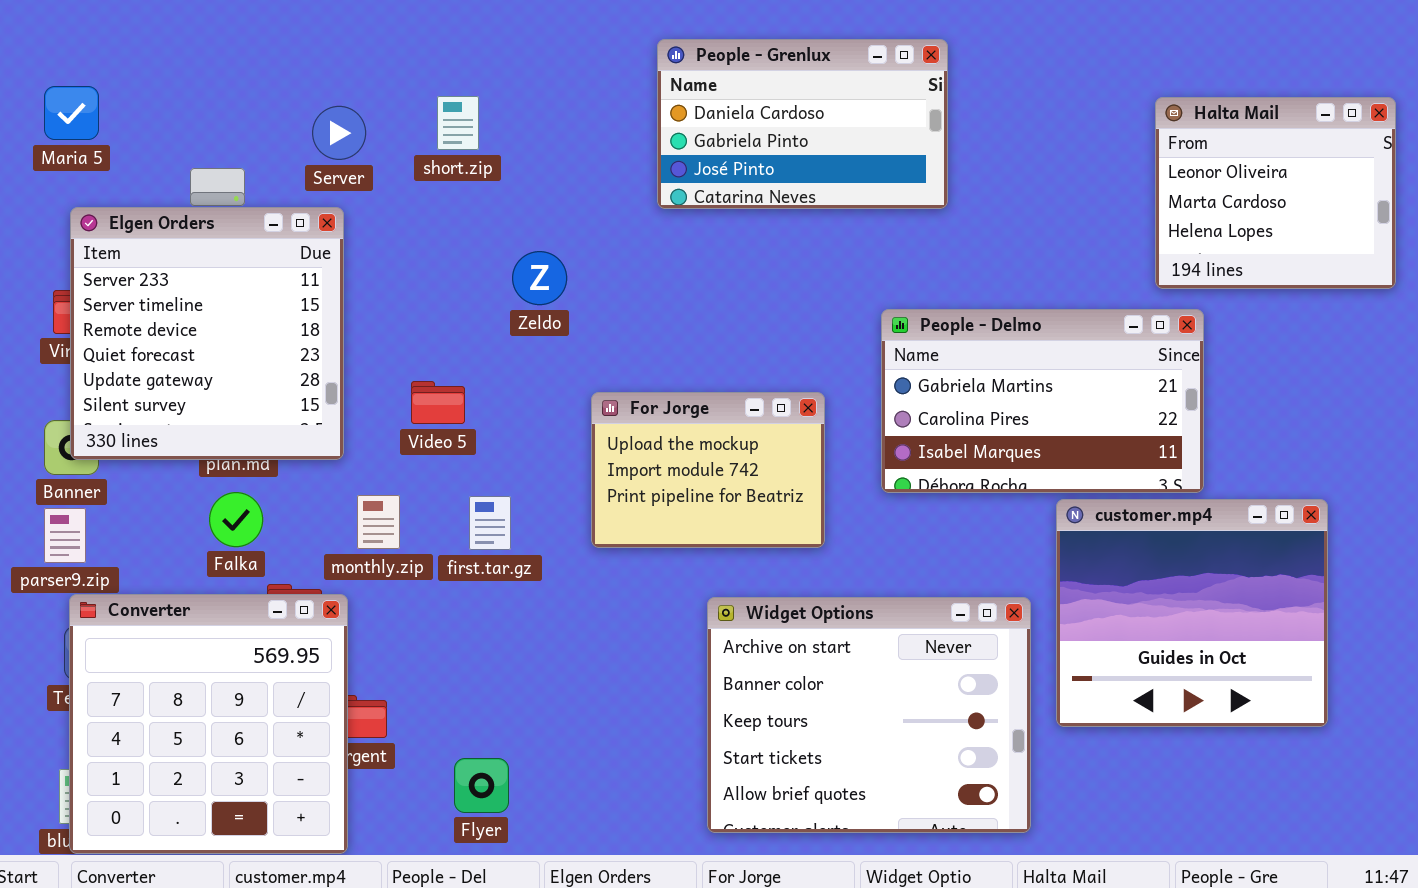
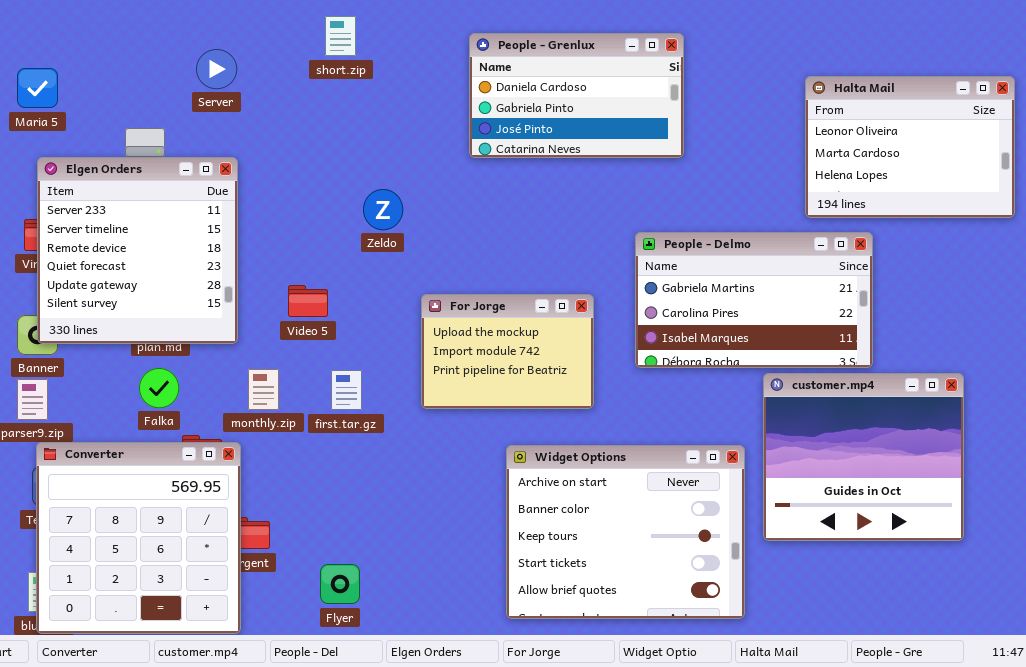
short.zip: [437,96,479,150] -> [325,16,356,56], moved
Halta Mail: [1155,97,1396,289] -> [805,76,1015,218], resized
Server: [312,106,366,160] -> [196,49,237,89], moved

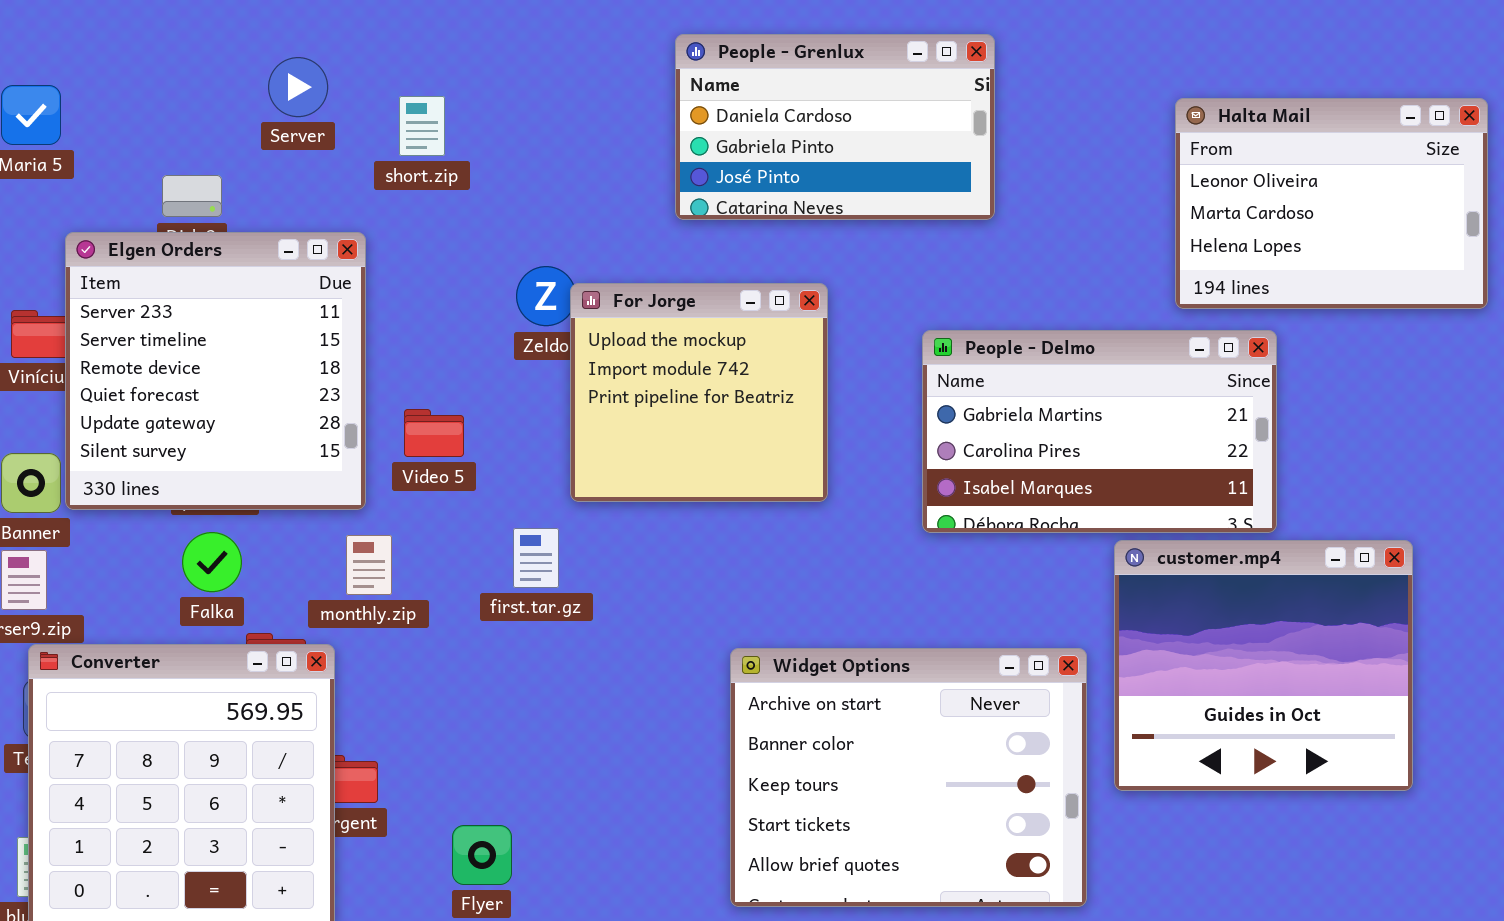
short.zip: [325,16,356,56] -> [399,96,445,156], moved
Elgen Orders: [37,157,238,344] -> [65,232,366,510], moved
For Jorge: [421,294,594,409] -> [570,283,828,502], moved, resized
first.tar.gz: [331,370,362,410] -> [513,528,559,588], moved

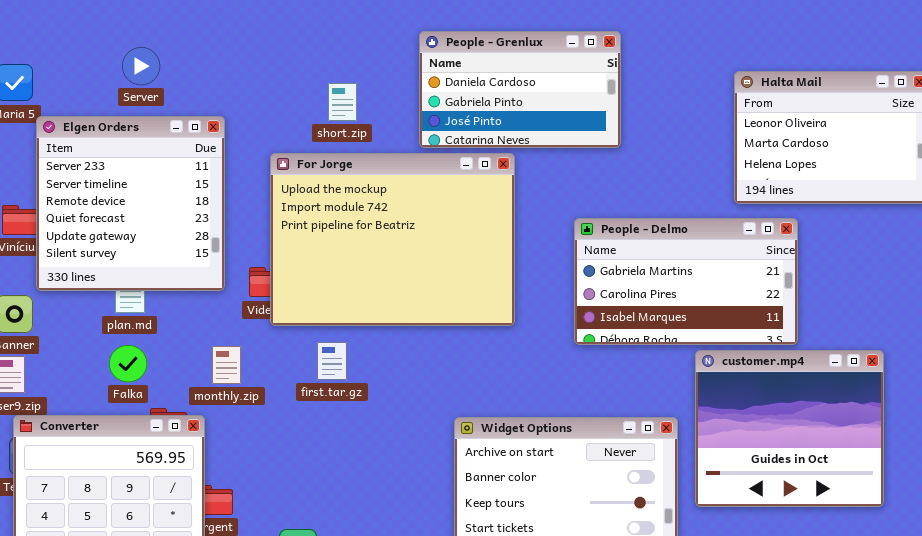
Server: [268,57,328,117] -> [122,47,160,85], moved
short.zip: [399,96,445,156] -> [328,83,357,121], moved
Elgen Orders: [65,232,366,510] -> [36,116,225,291], moved
For Jorge: [570,283,828,502] -> [270,153,515,326], resized

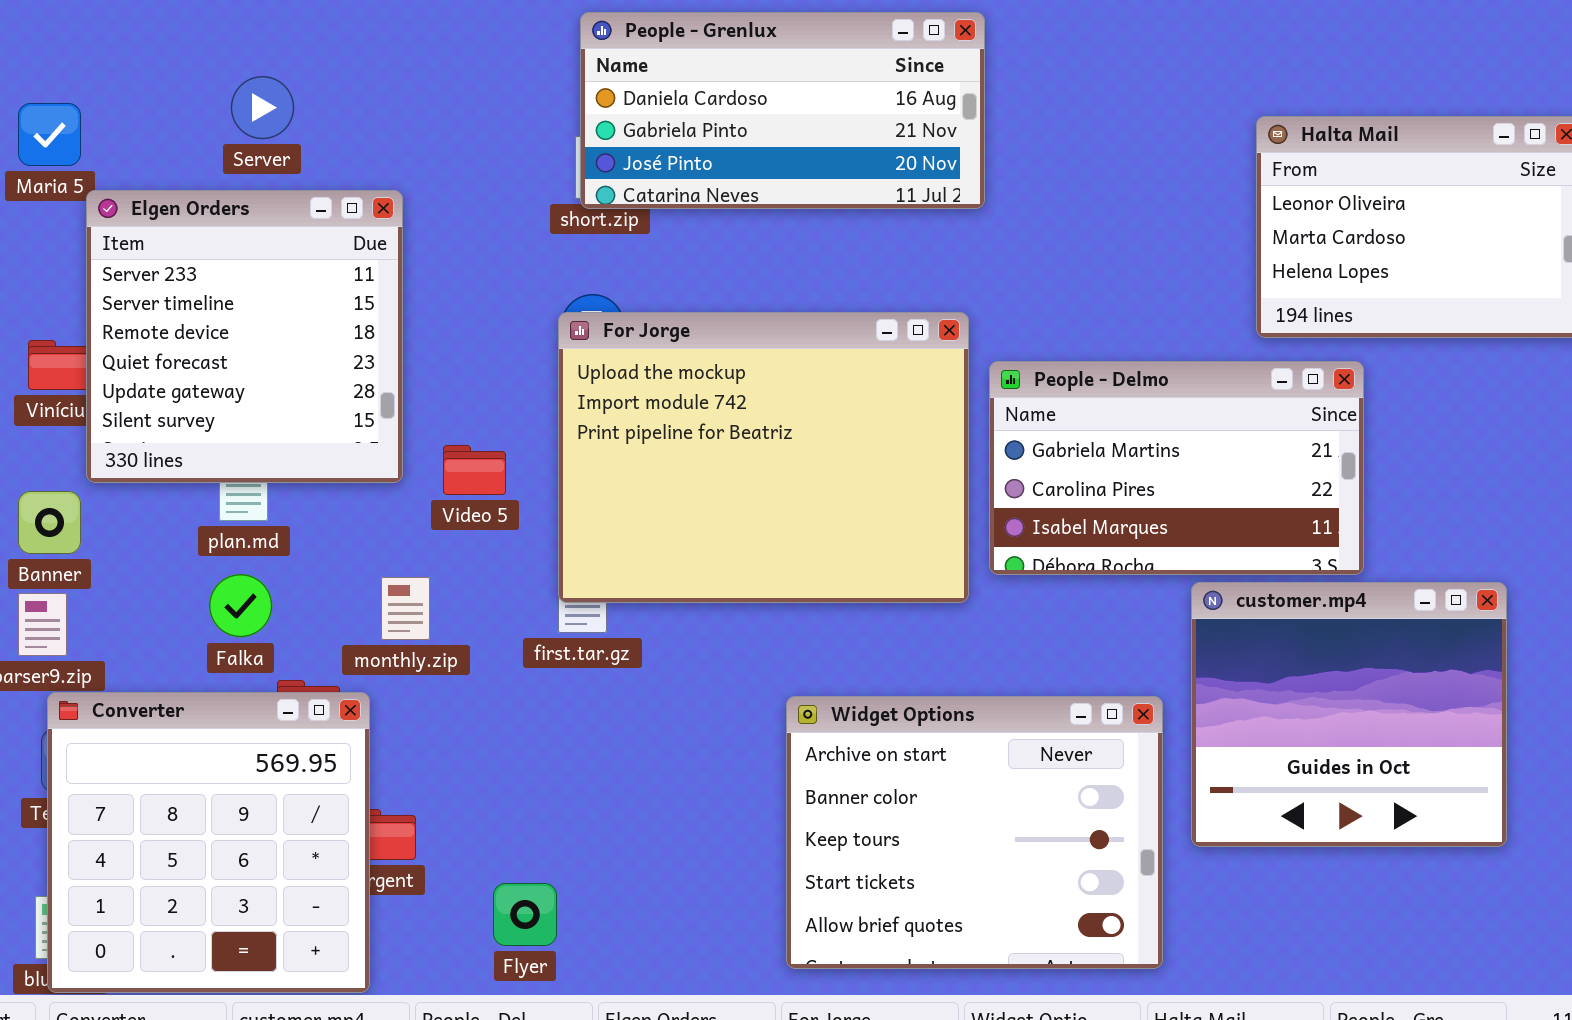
People - Grenlux: [419,31,621,148] -> [580,12,985,209], moved, resized
For Jorge: [270,153,515,326] -> [558,312,969,603], moved

